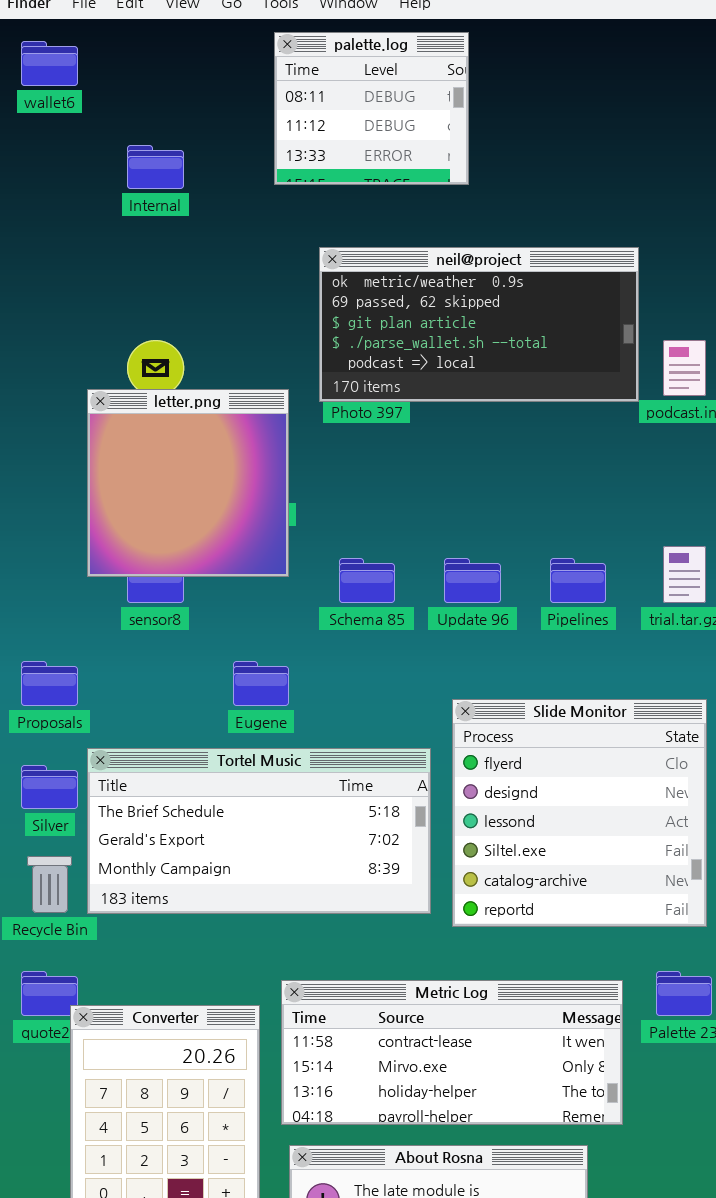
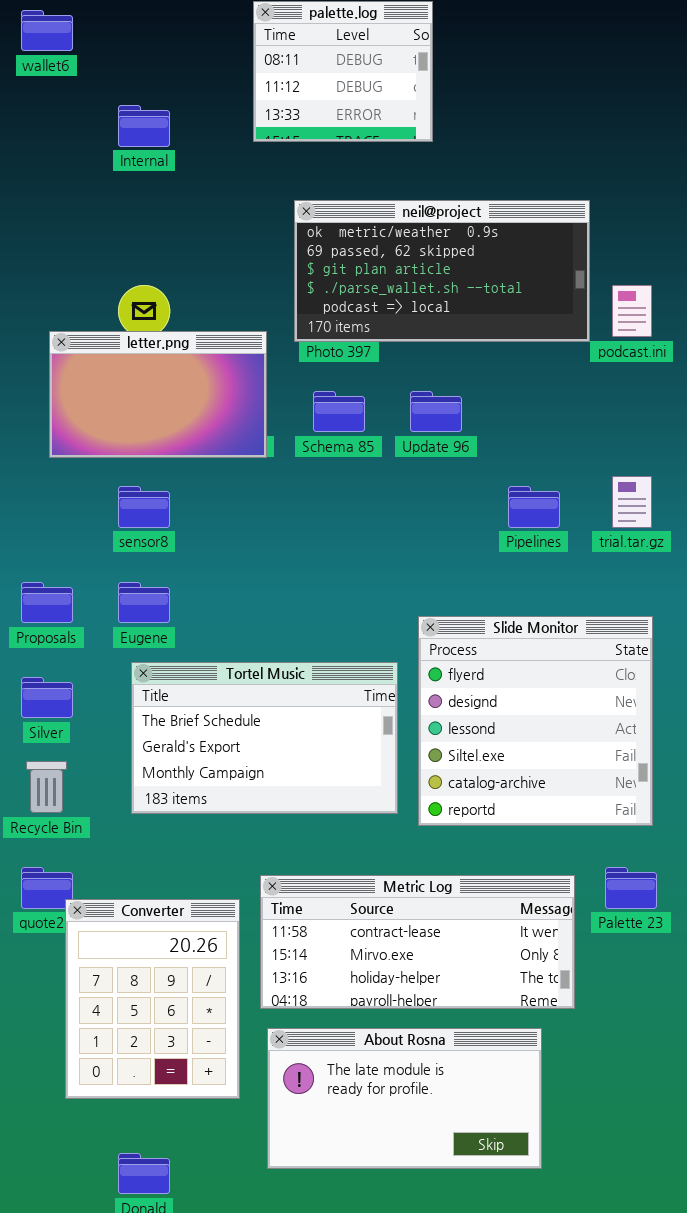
letter.png: [87,389,289,577] -> [49,331,267,458], resized
Schema 85: [339,558,395,603] -> [313,391,365,432], moved
Update 96: [444,558,501,603] -> [410,391,462,432], moved
Eugene: [233,661,289,706] -> [118,582,170,623], moved
Tortel Music: [87,748,431,914] -> [131,662,398,814], resized

